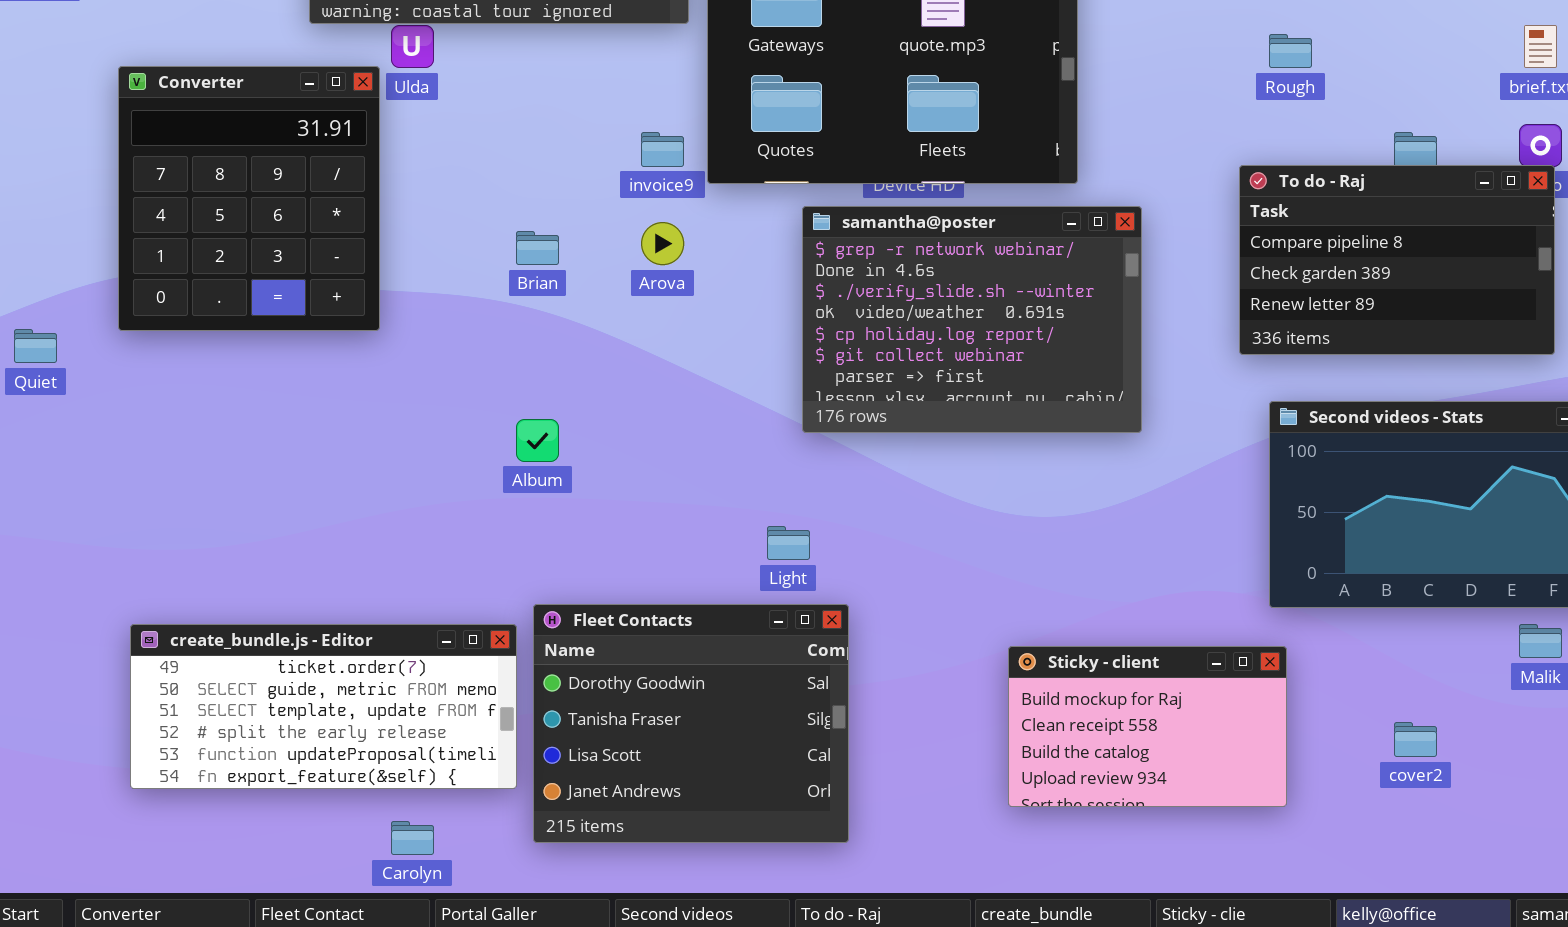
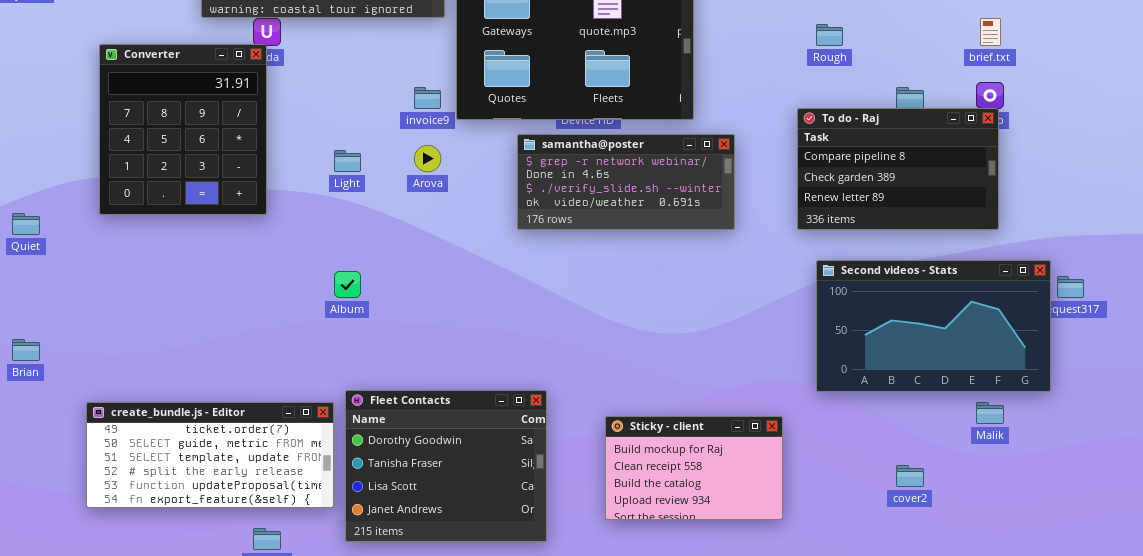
Converter: [118,66,380,331] -> [99,44,267,215], moved
samantha@poster: [802,206,1142,433] -> [517,134,735,230], resized
Brian: [516,231,559,265] -> [12,339,40,361], moved
Light: [767,526,810,560] -> [334,150,361,172], moved
Sticky - client: [1008,646,1287,807] -> [605,416,783,520], moved

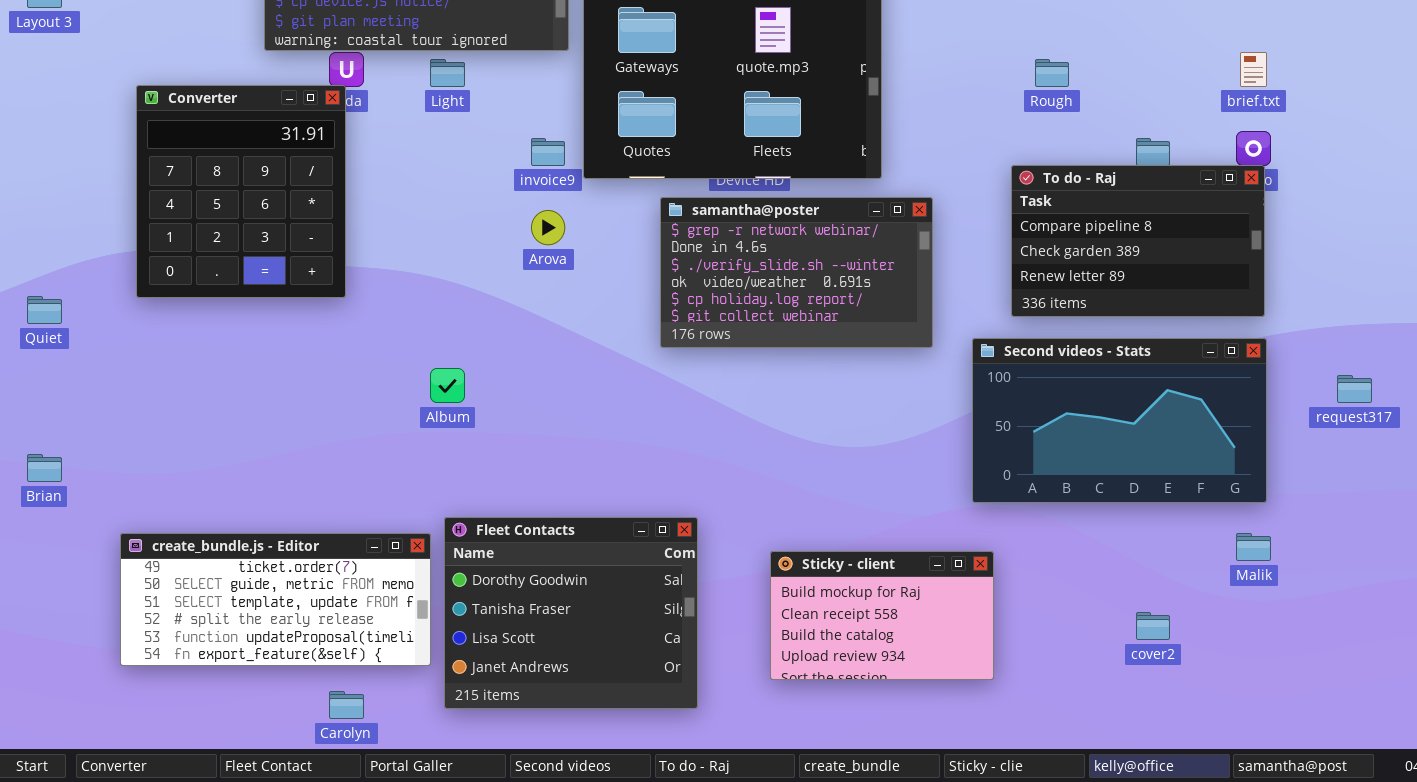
samantha@poster: [517,134,735,230] -> [660,197,933,348], resized
Light: [334,150,361,172] -> [430,59,465,87], moved
Second videos - Stats: [816,260,1051,392] -> [972,338,1267,503], moved

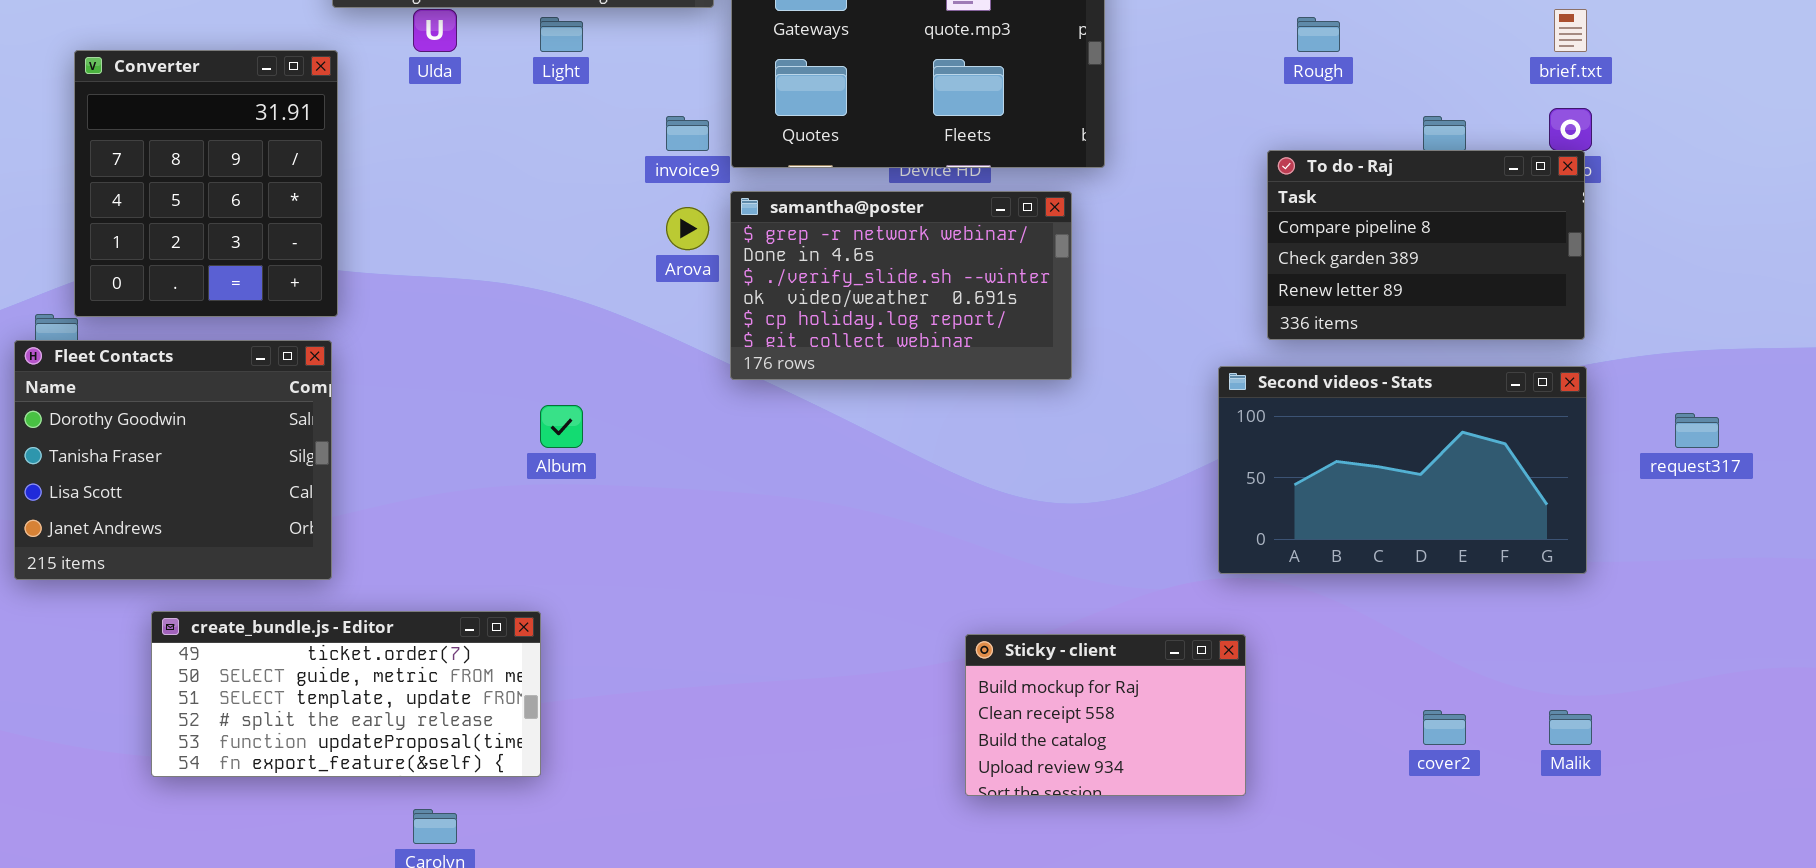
Converter: [136,85,346,298] -> [74,50,338,317], moved
samantha@poster: [660,197,933,348] -> [730,191,1072,380], moved
Fleet Contacts: [444,517,698,709] -> [14,340,332,580], moved
Malik: [1236,533,1271,561] -> [1549,710,1592,745], moved

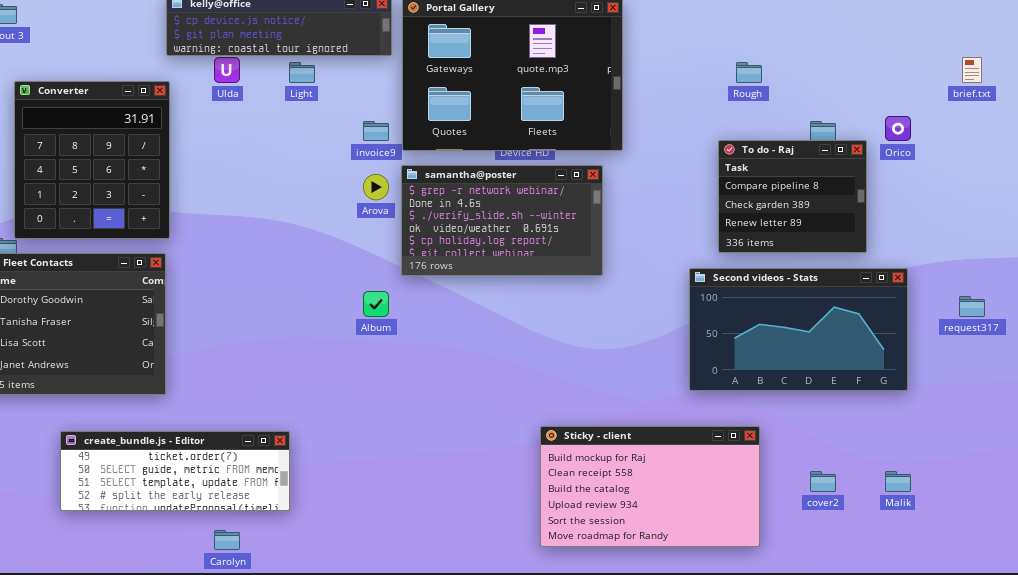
brief.txt: [1554,9,1587,52] -> [962,57,982,83], moved
To do - Raj: [1267,150,1585,340] -> [718,140,867,253], resized
Album: [540,405,583,448] -> [363,291,389,317], moved
create_bundle.js - Editor: [151,611,541,777] -> [60,431,290,511], resized
Sticky - client: [965,634,1246,796] -> [540,426,760,547], resized

